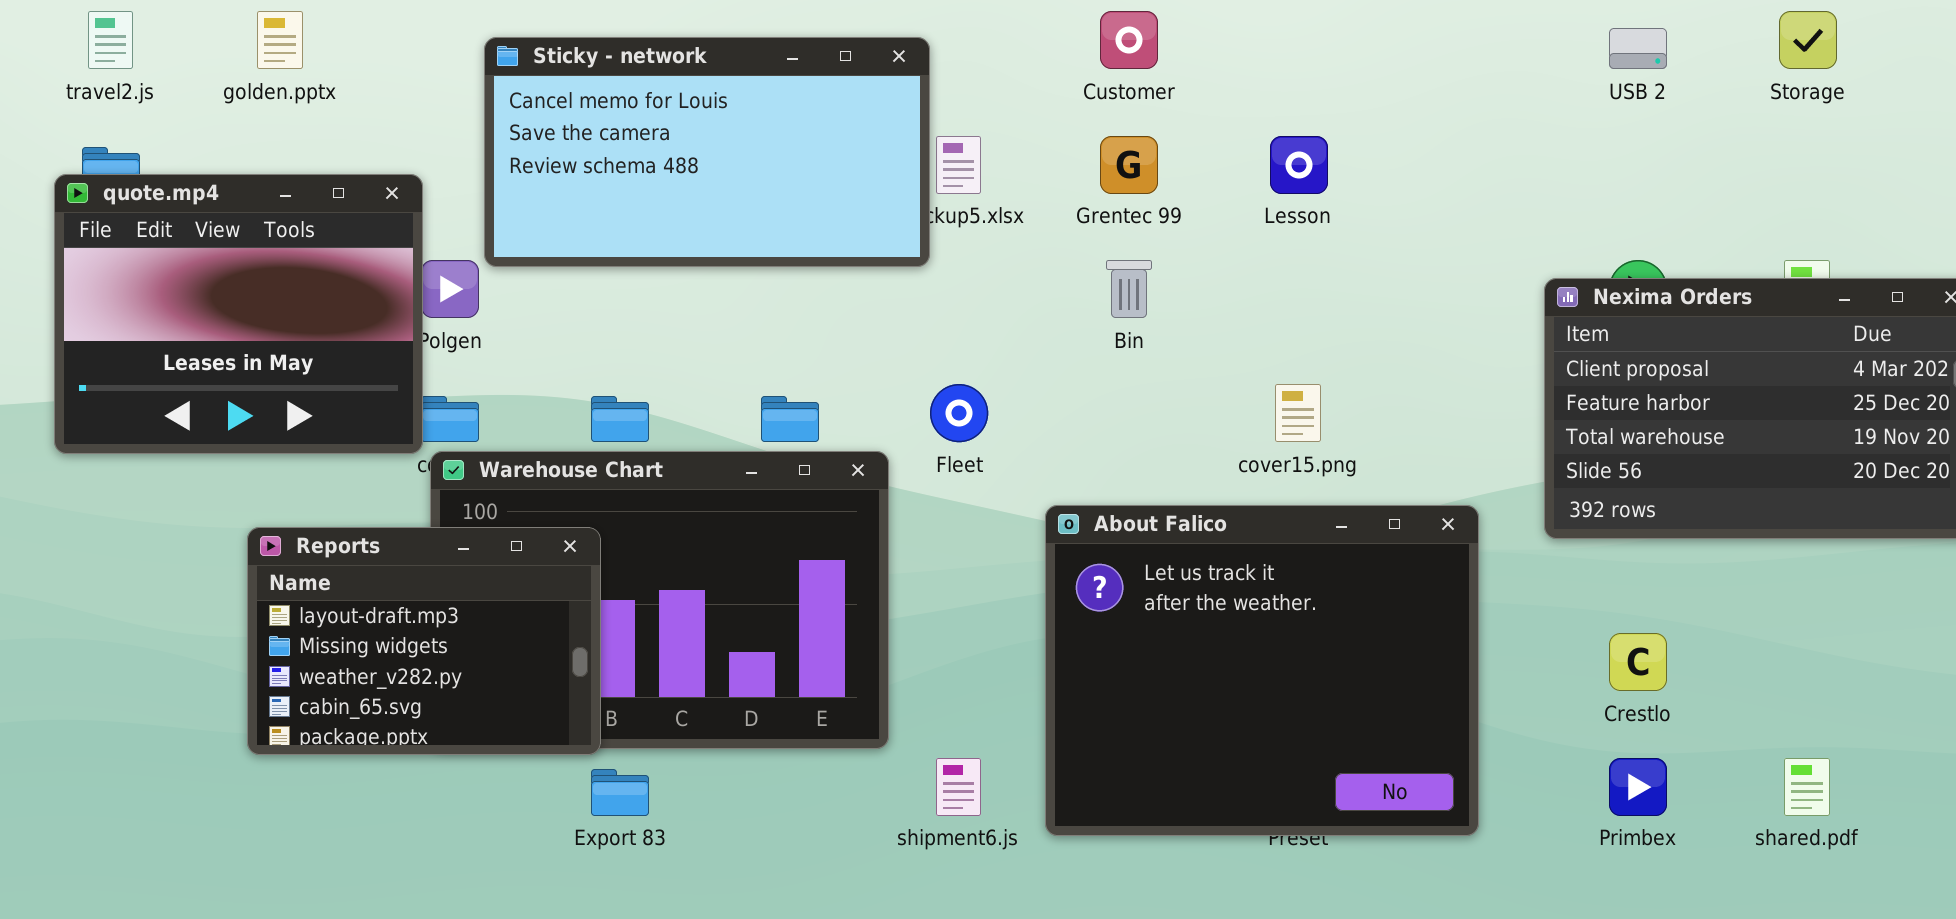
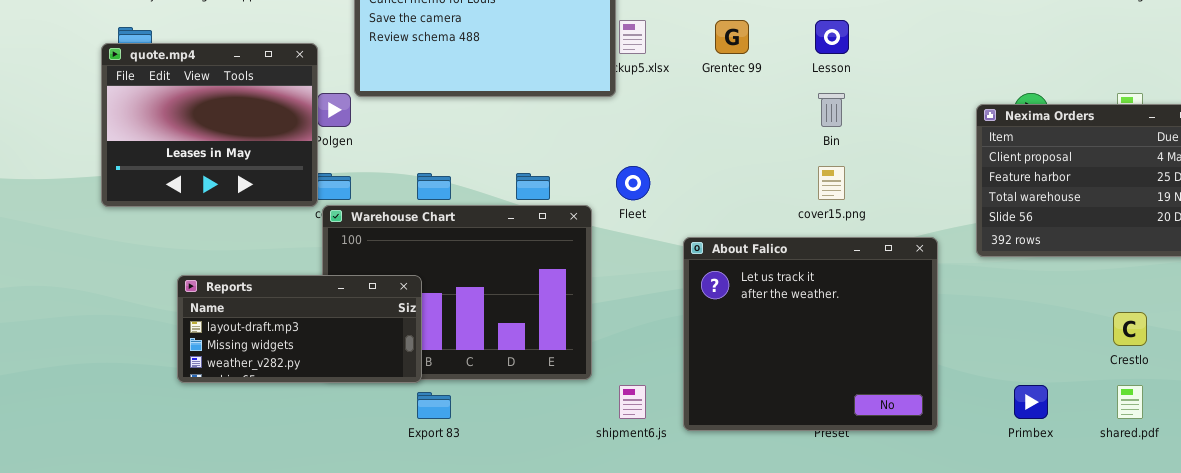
Bin: [1106,260,1152,318] -> [818,93,845,127], moved
Reports: [247,527,601,755] -> [177,275,422,383], resized
Crestlo: [1609,633,1667,691] -> [1113,312,1147,346], moved

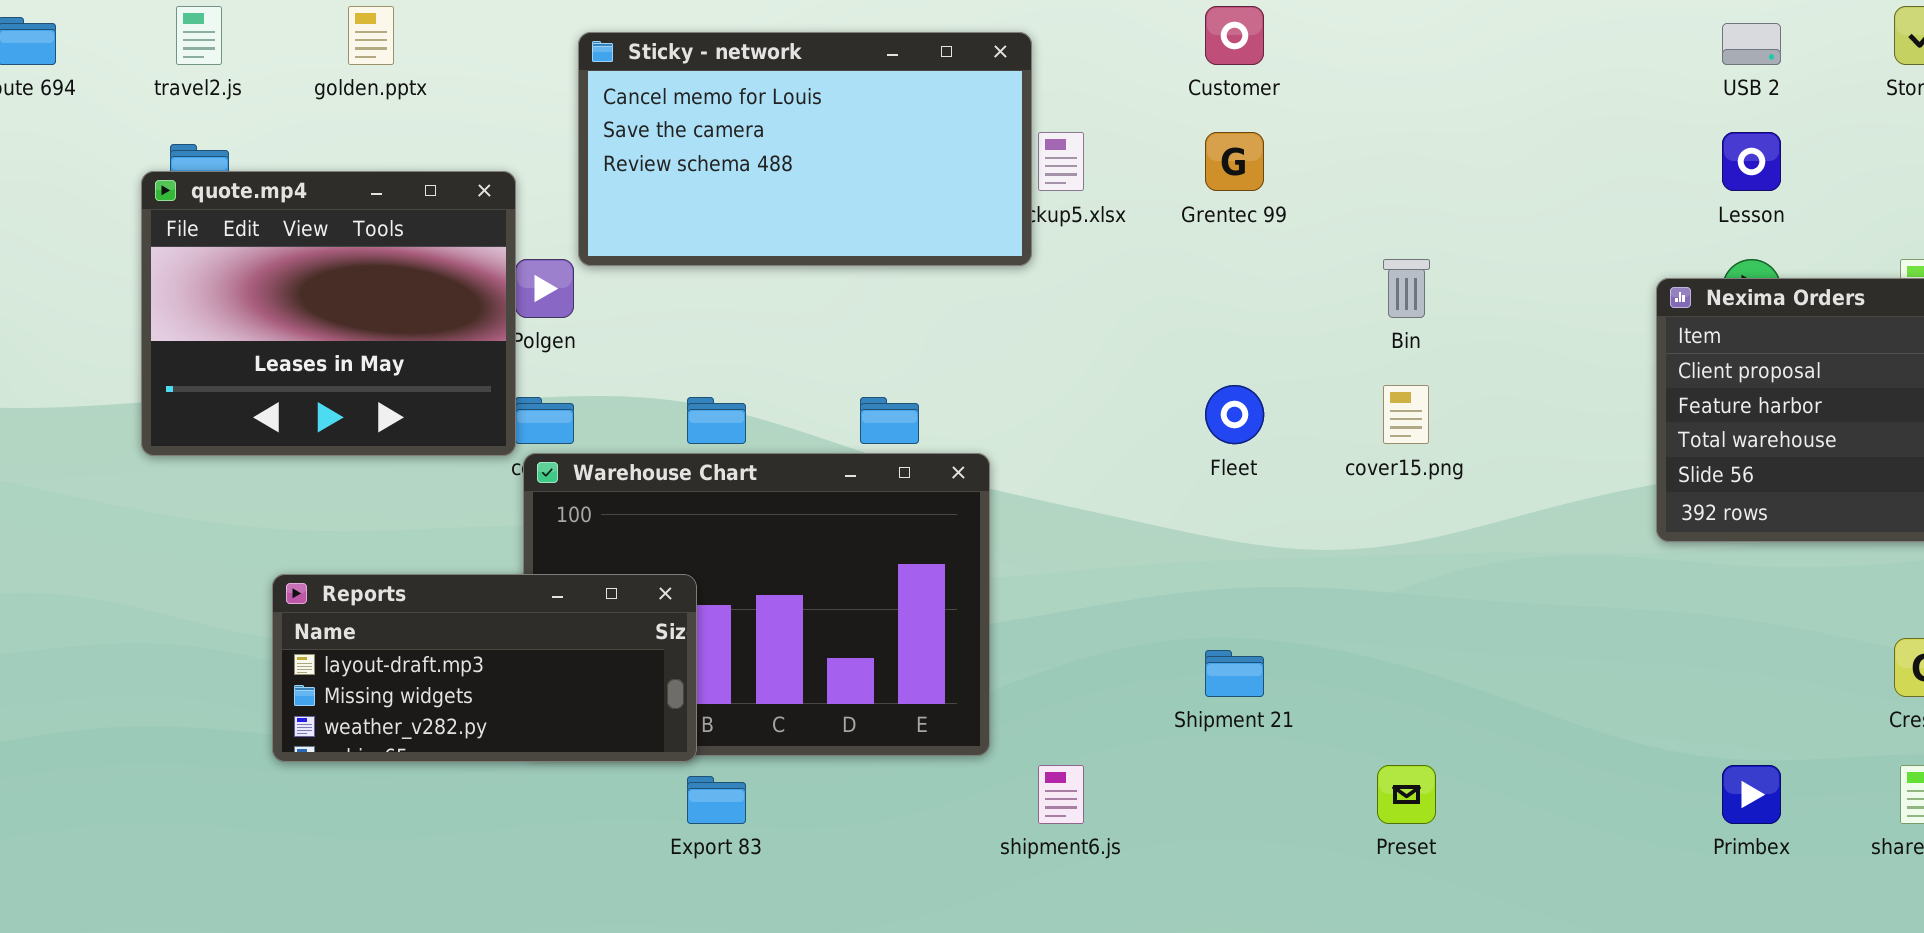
Lesson: [815,20,849,54] -> [1722,132,1781,191], moved
Fleet: [616,166,650,200] -> [1205,385,1264,444], moved
About Falico: [683,237,938,431] -> none, closed

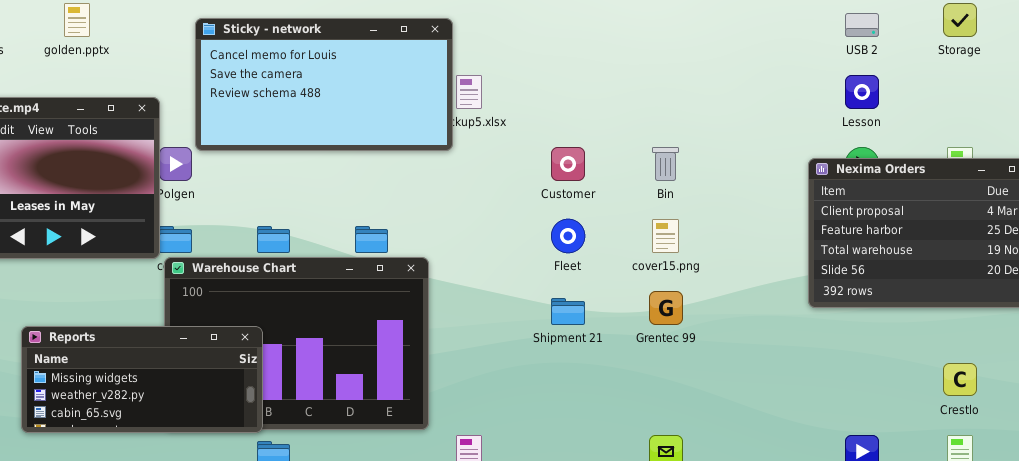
Customer: [1205,6,1264,65] -> [551,147,585,181], moved
Grentec 99: [1205,132,1264,191] -> [649,291,683,325], moved
Reports: [272,574,697,762] -> [21,326,263,433], scrolled down 1 row
Shipment 21: [1205,650,1264,697] -> [551,298,585,325], moved

